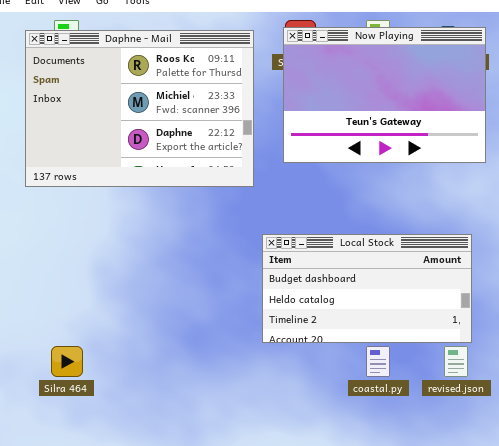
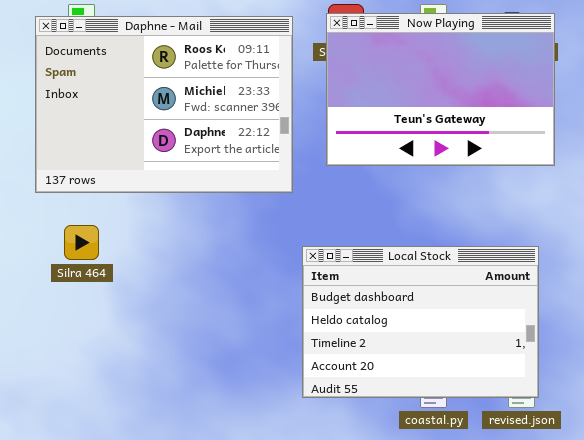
Local Stock: [262,234,472,343] -> [302,246,539,398], resized
Silra 464: [51,346,83,377] -> [64,225,99,260], moved

